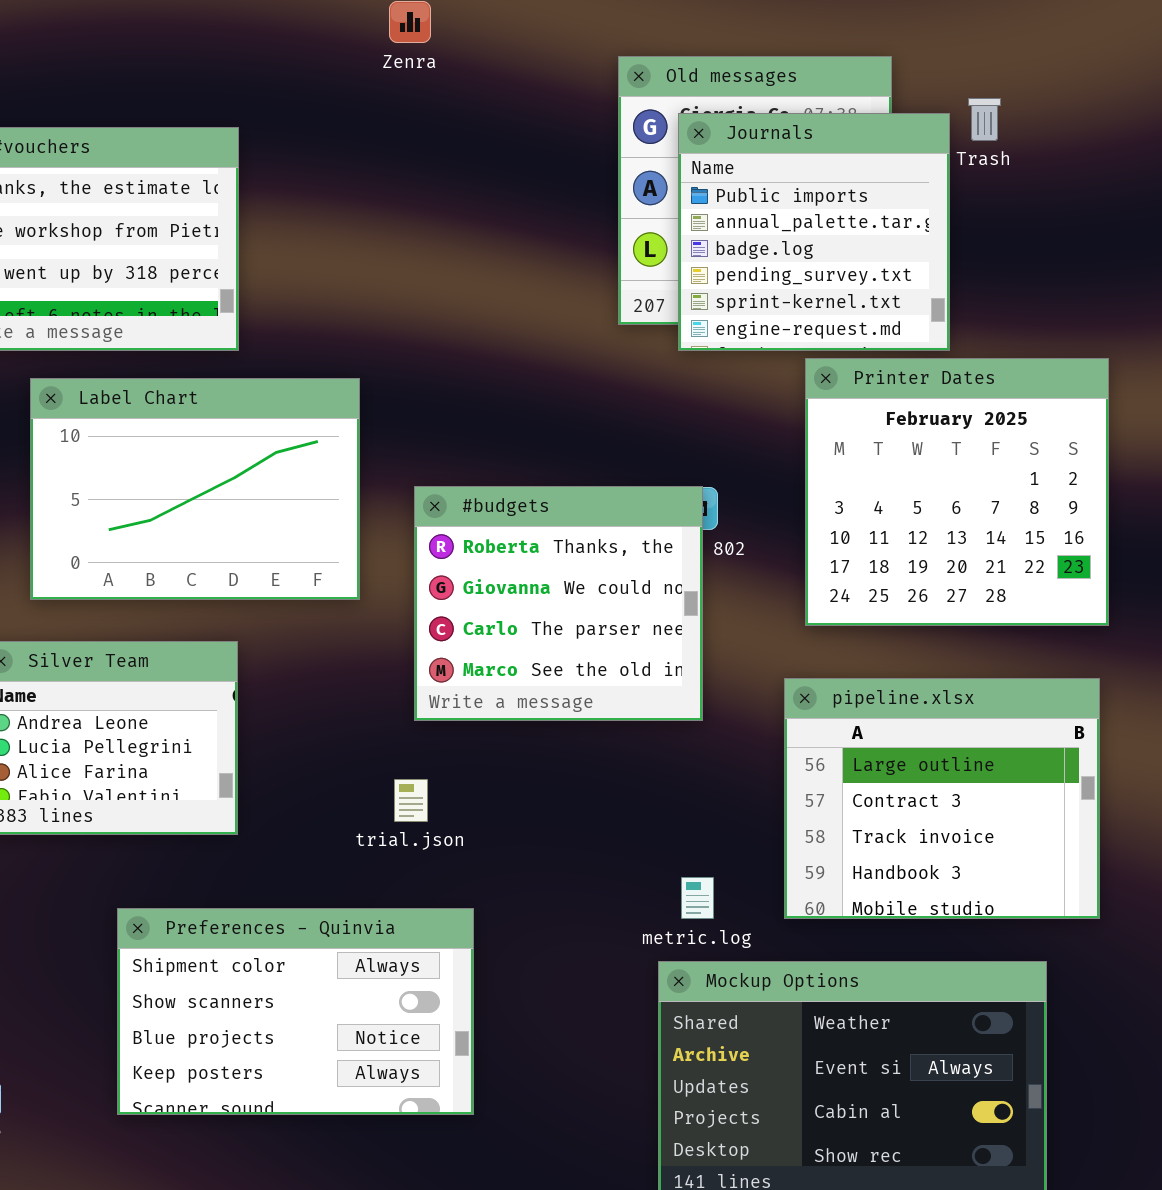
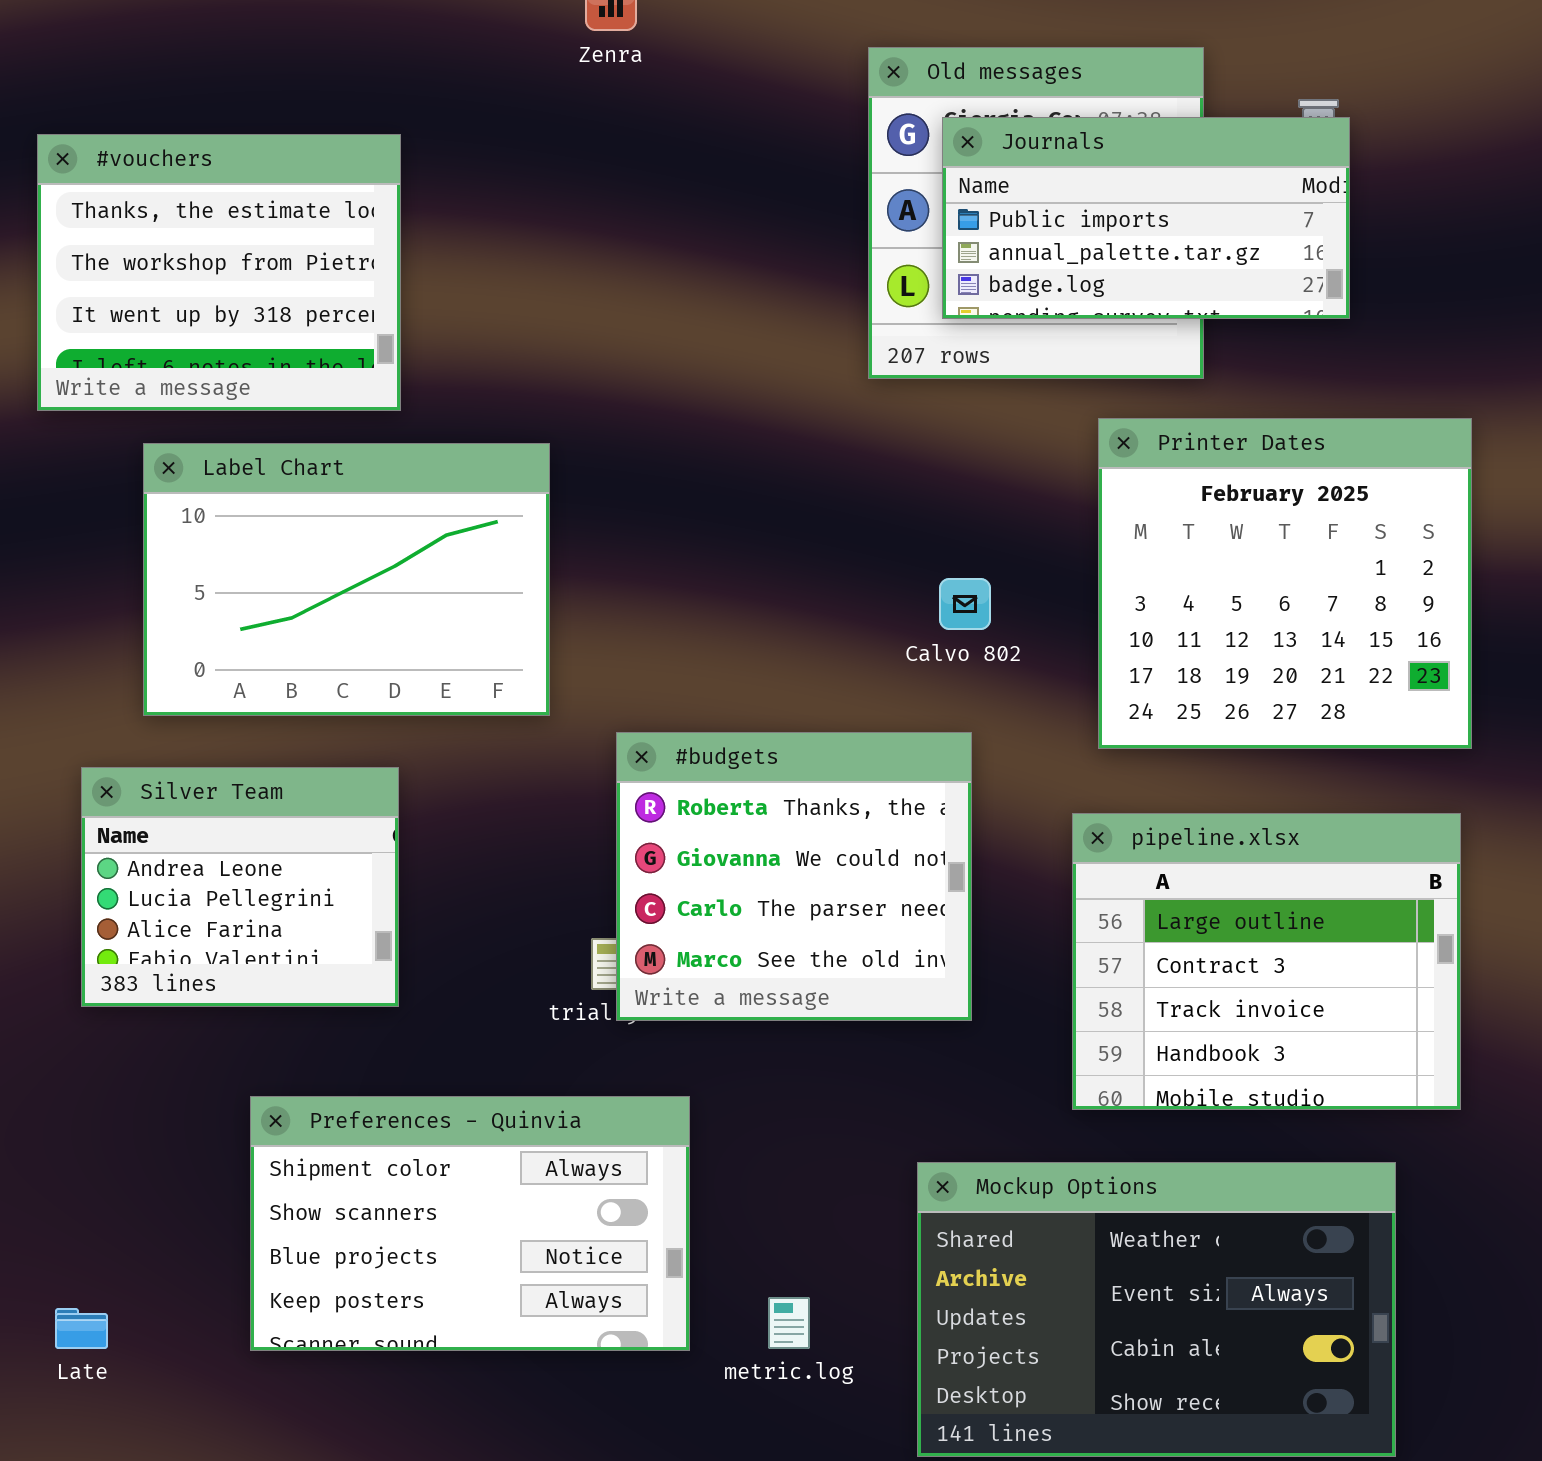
Journals: [678,113,950,351] -> [942,117,1350,319], resized
#budgets: [414,486,703,721] -> [616,732,972,1021], moved
metric.log: [681,877,714,919] -> [768,1297,810,1349], moved

